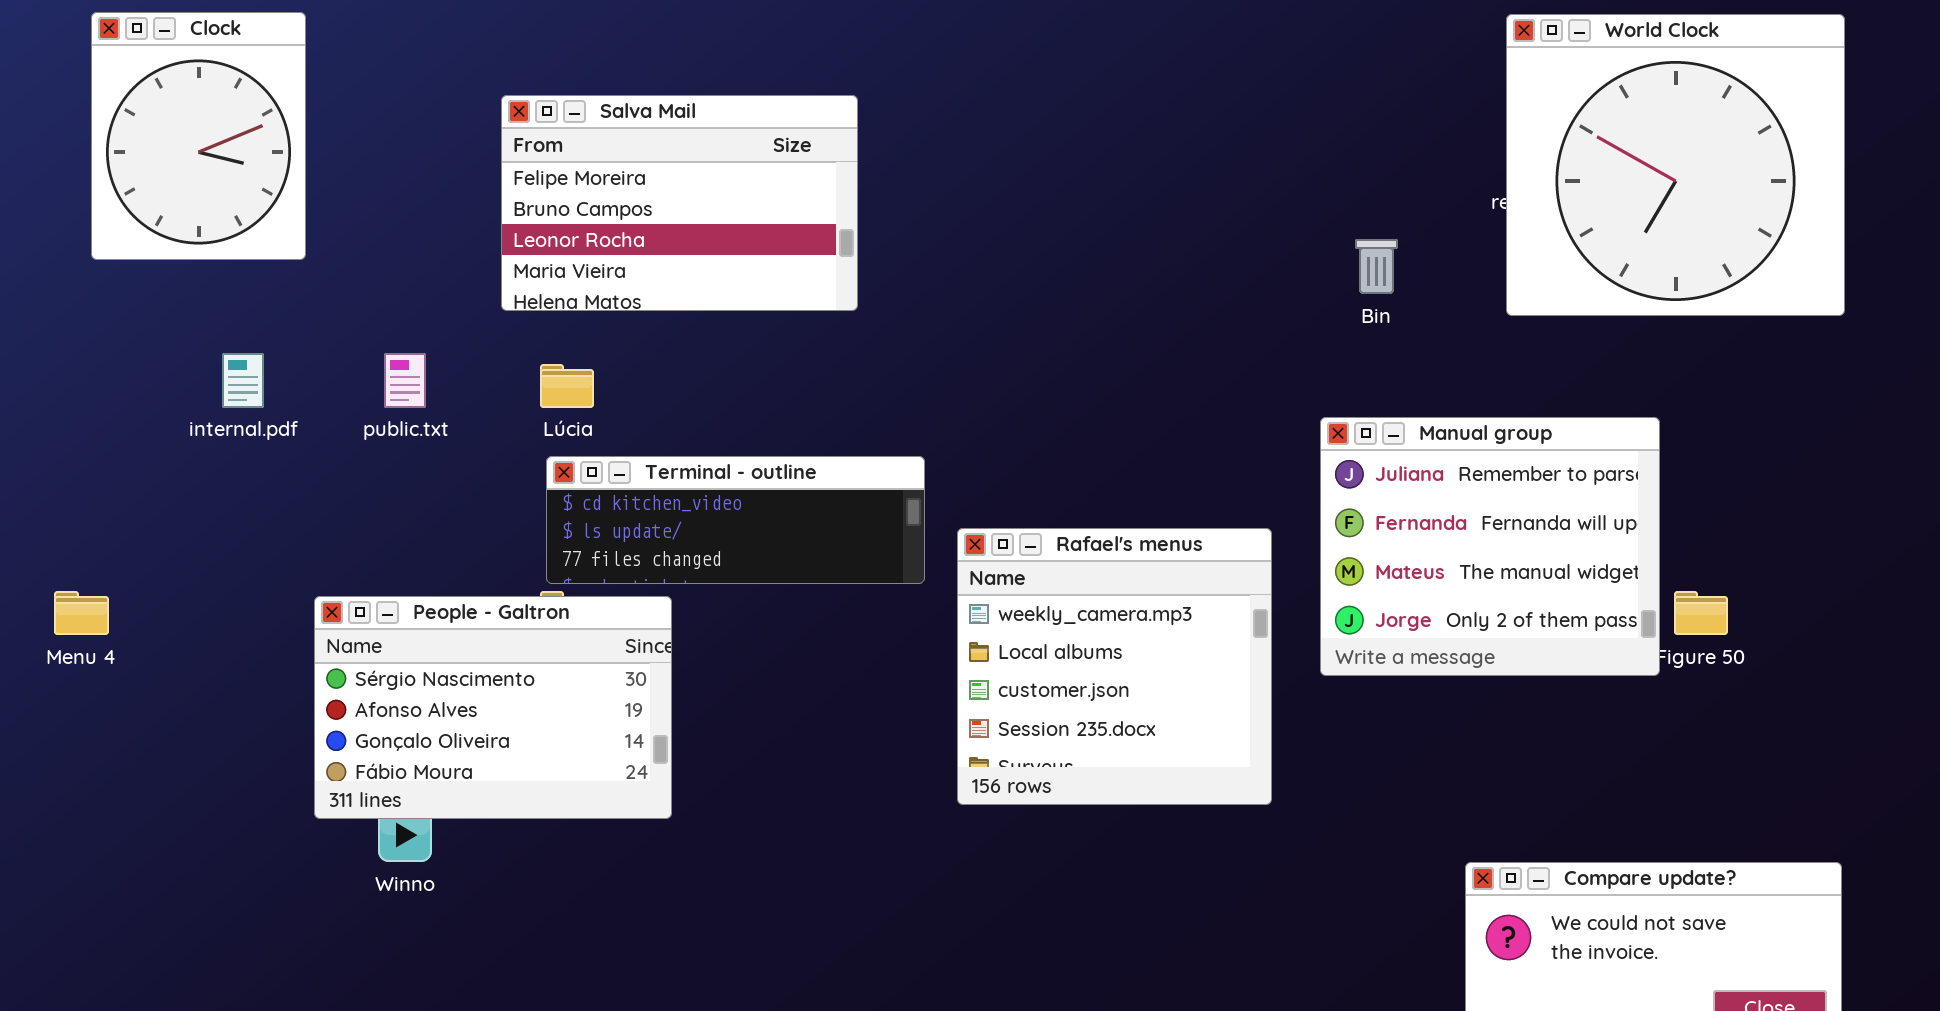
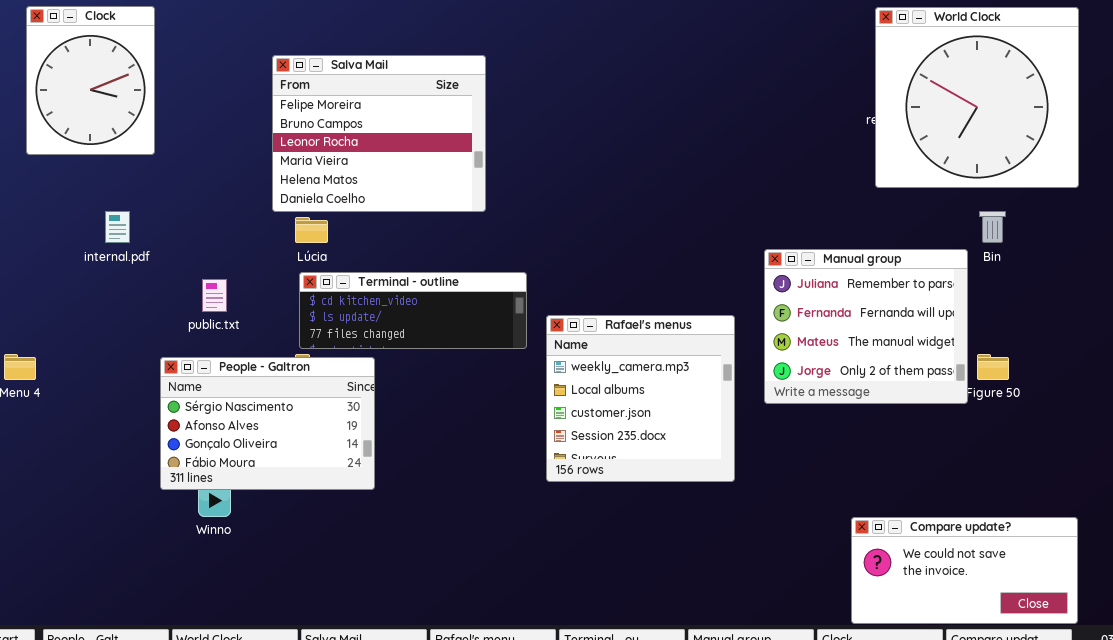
Salva Mail: [501,95,858,311] -> [272,55,486,212], resized
Bin: [1355,239,1398,294] -> [979,211,1006,243], moved
public.txt: [384,353,426,408] -> [202,279,227,312], moved

